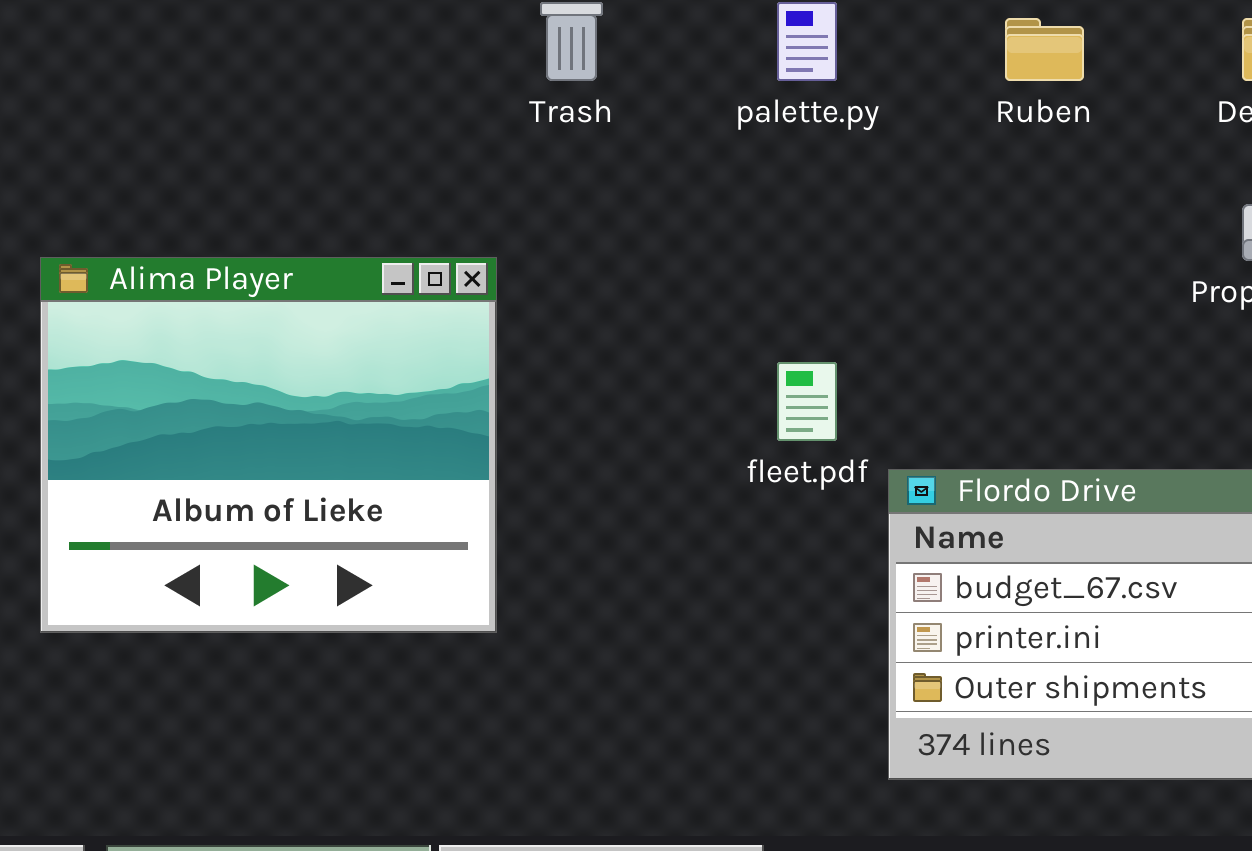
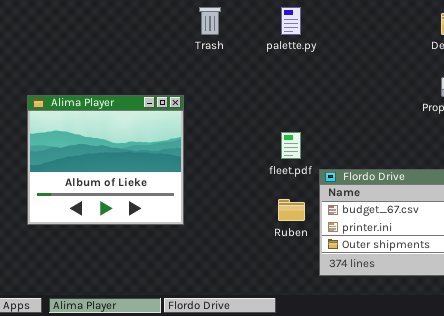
Ruben: [1005,18,1084,81] -> [278,199,305,221], moved

